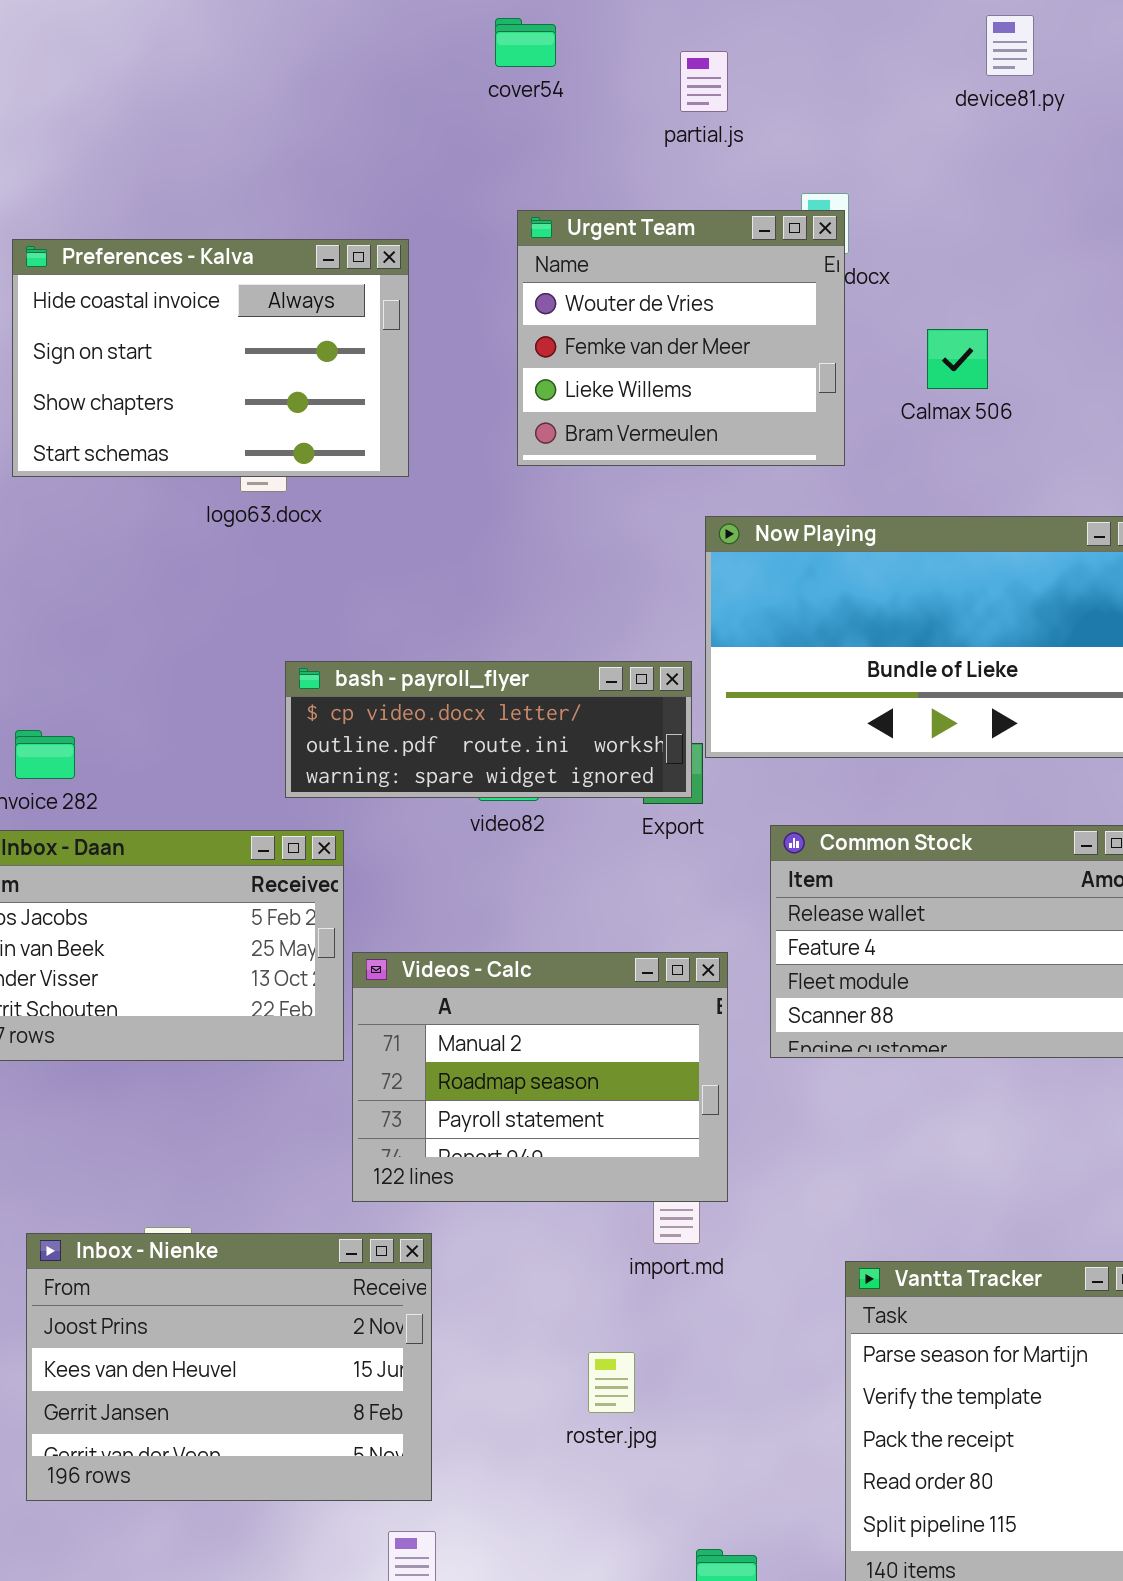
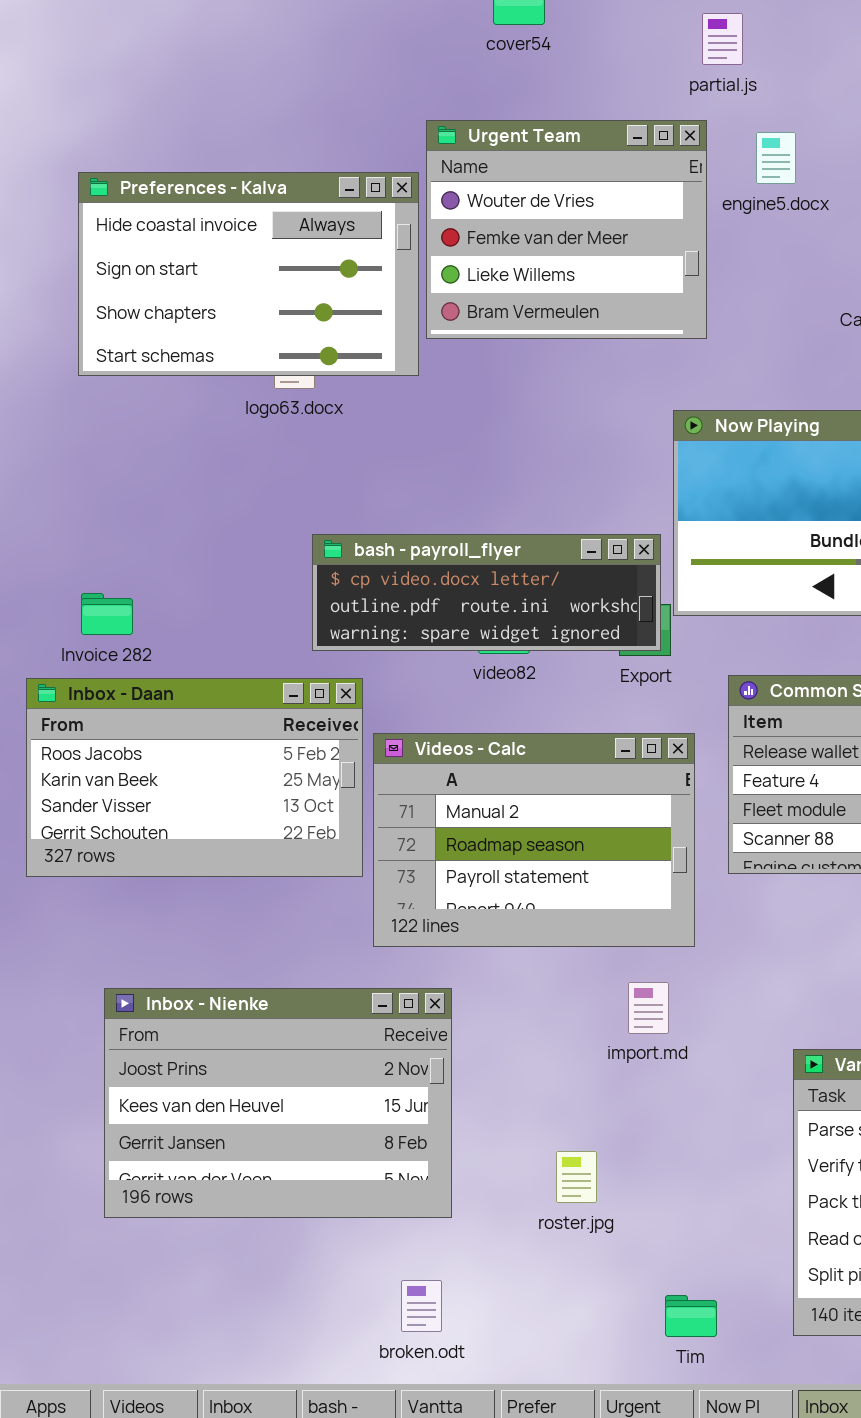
partial.js: [680,51,728,112] -> [702,13,743,65], moved
Urgent Team: [517,210,845,466] -> [426,120,707,339], moved
Videos - Calc: [352,952,728,1202] -> [373,733,695,947], moved
Inbox - Nienke: [26,1233,432,1501] -> [104,988,452,1218], moved
roster.jpg: [588,1352,635,1413] -> [556,1151,597,1203], moved

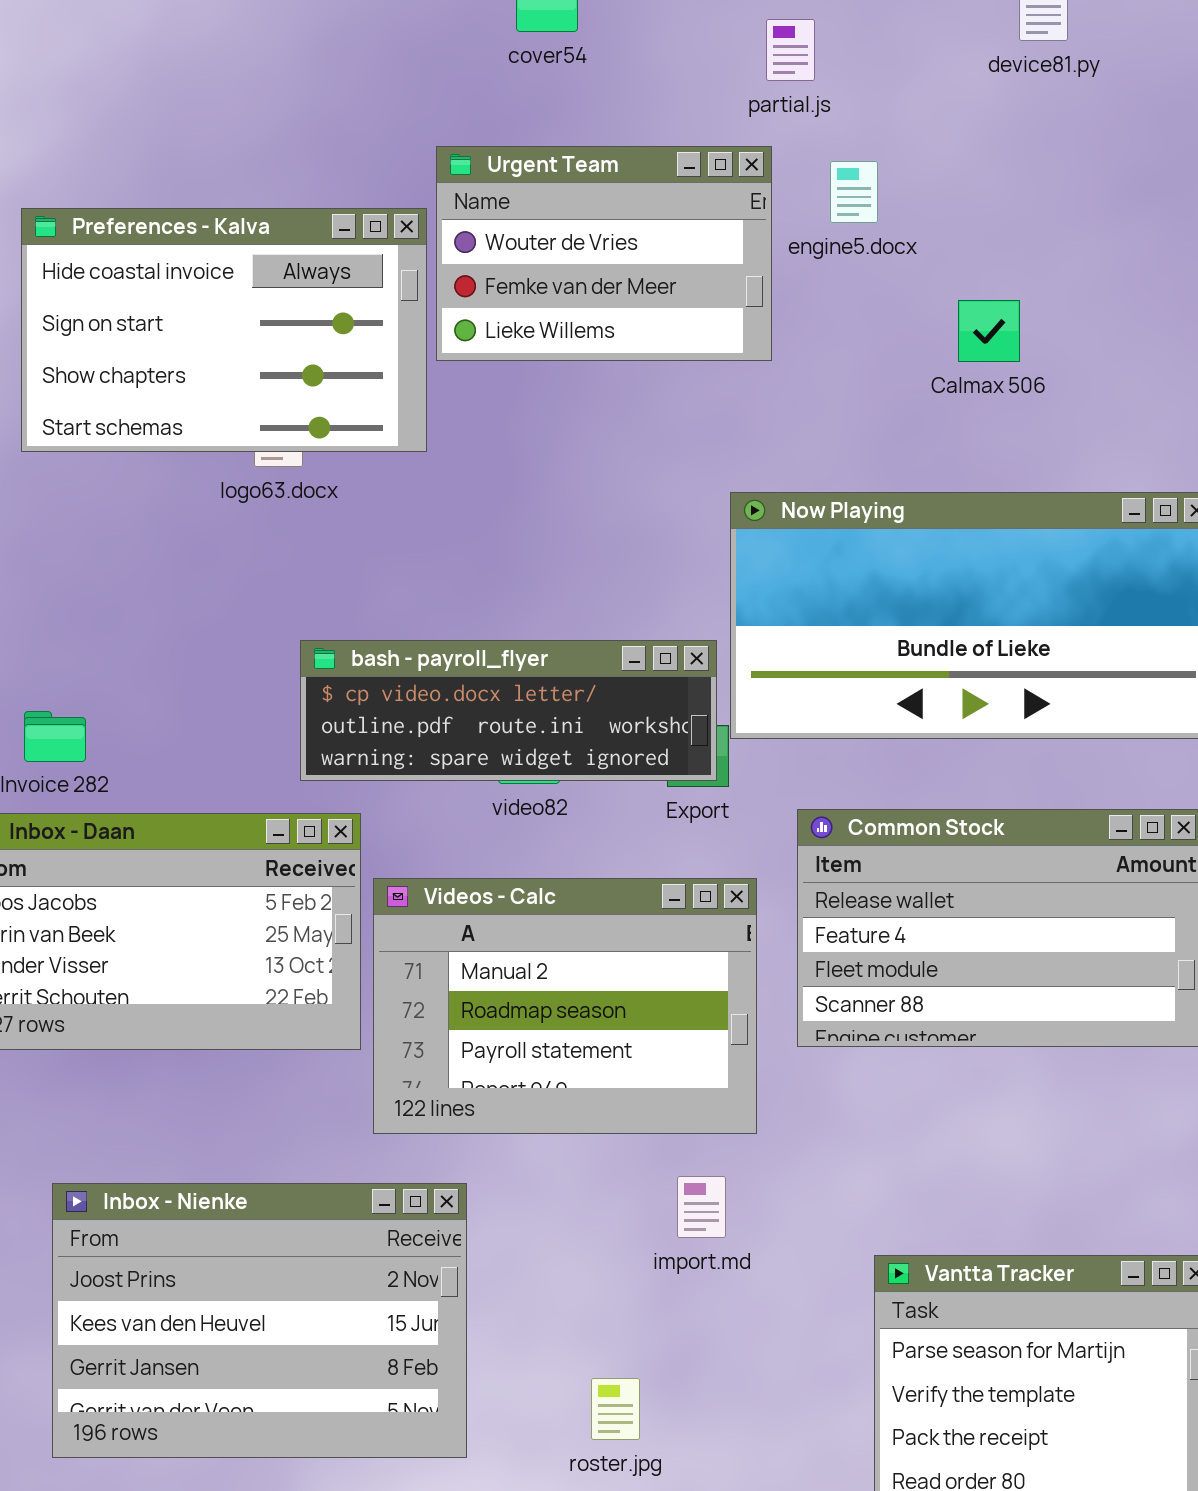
Urgent Team: [426,120,707,339] -> [436,146,772,361], resized

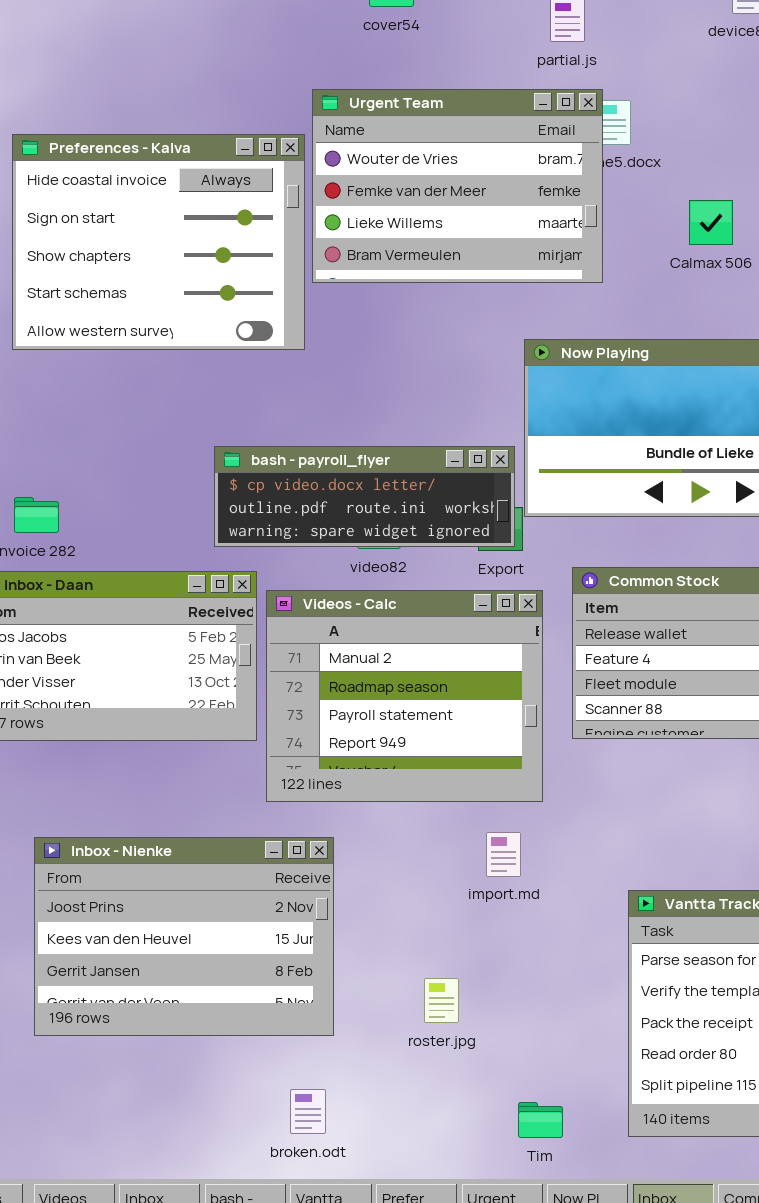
Urgent Team: [436,146,772,361] -> [312,89,603,283], resized
Preferences - Kalva: [21,208,427,452] -> [12,134,305,350], resized
Videos - Calc: [373,878,757,1134] -> [266,590,543,802], resized

